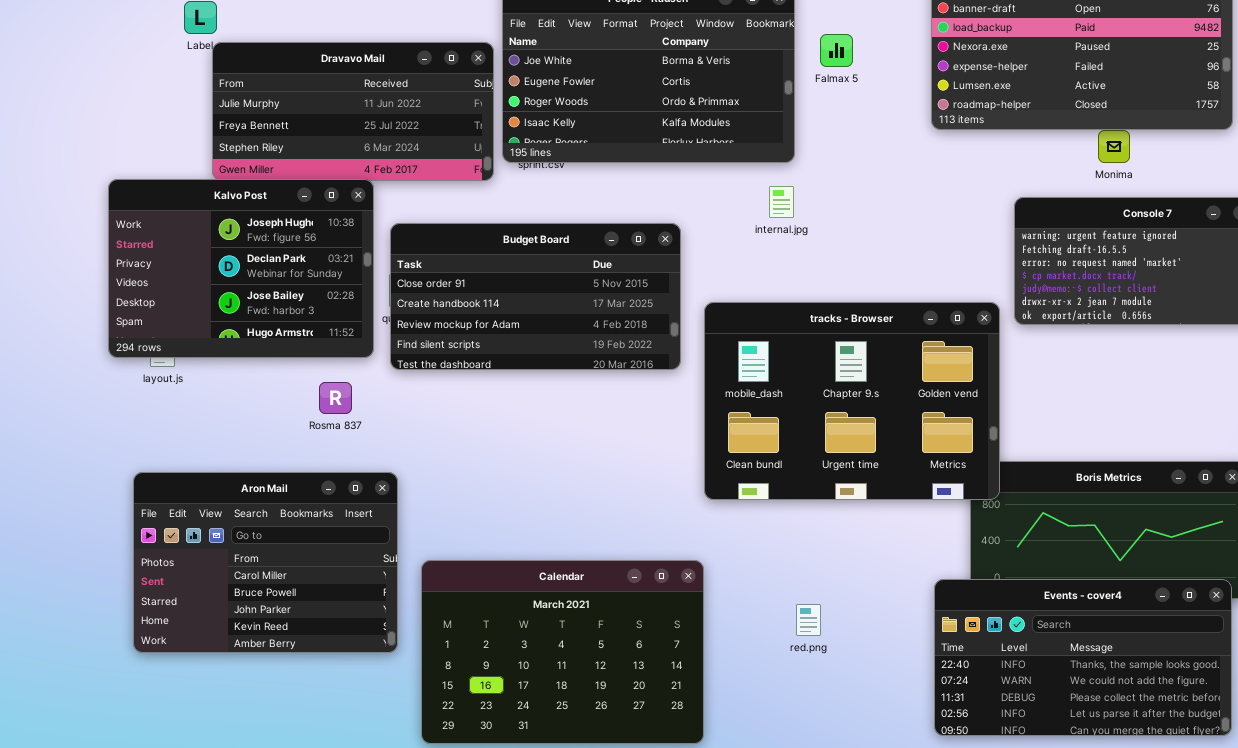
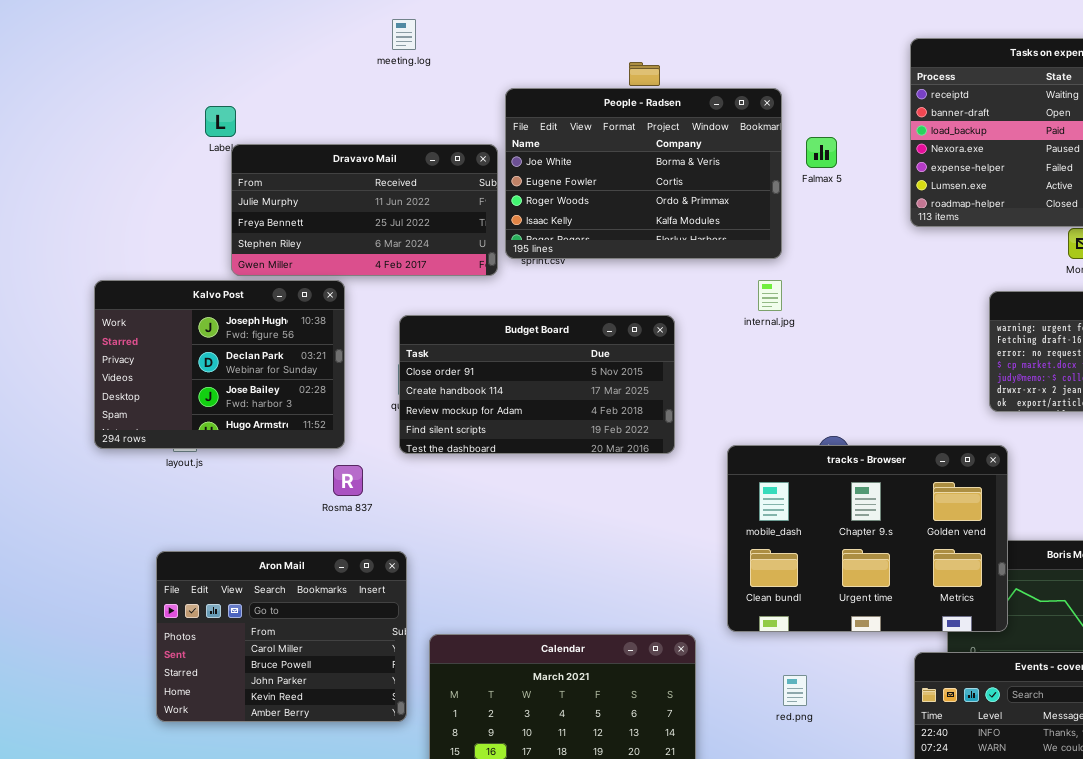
Kalvo Post: [108,179,374,358] -> [94,280,345,449], moved
tracks - Browser: [704,302,1000,500] -> [727,445,1008,632], moved

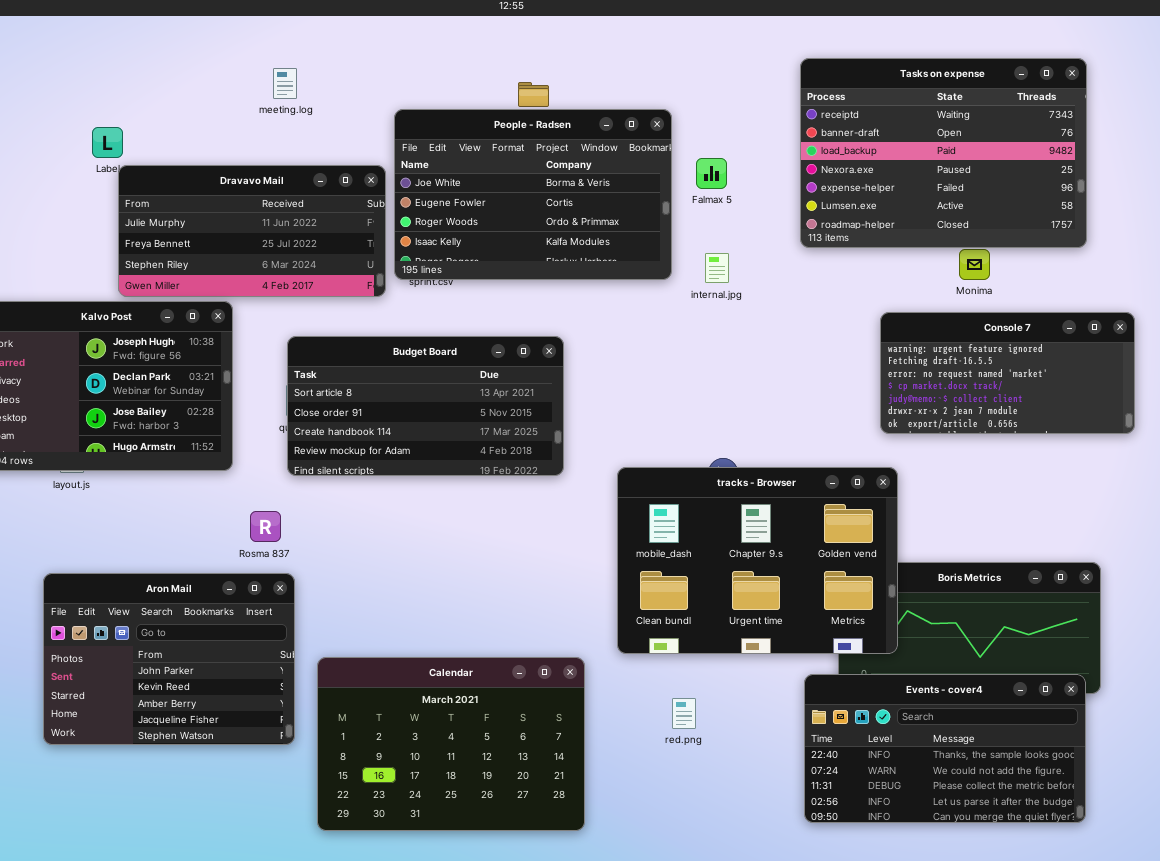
meeting.log: [392,19,416,50] -> [273,68,297,99], moved
internal.jpg: [758,280,782,311] -> [705,253,729,283], moved
Budget Board: [399,315,675,454] -> [287,336,564,476], scrolled up 1 row
Rosma 837: [333,465,363,496] -> [250,511,281,542], moved
Aron Mail: [156,551,407,722] -> [43,573,295,745], scrolled down 2 rows

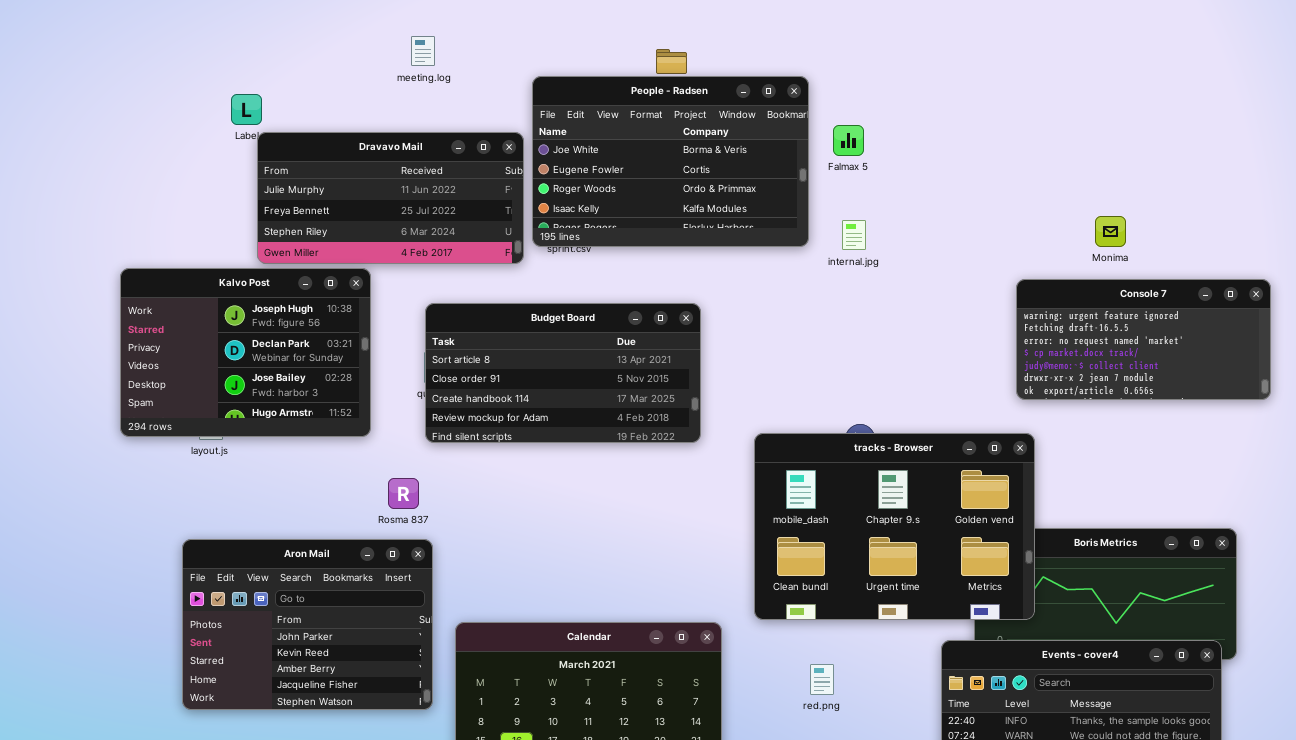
Tasks on expense: [800,58,1087,248] -> none, closed

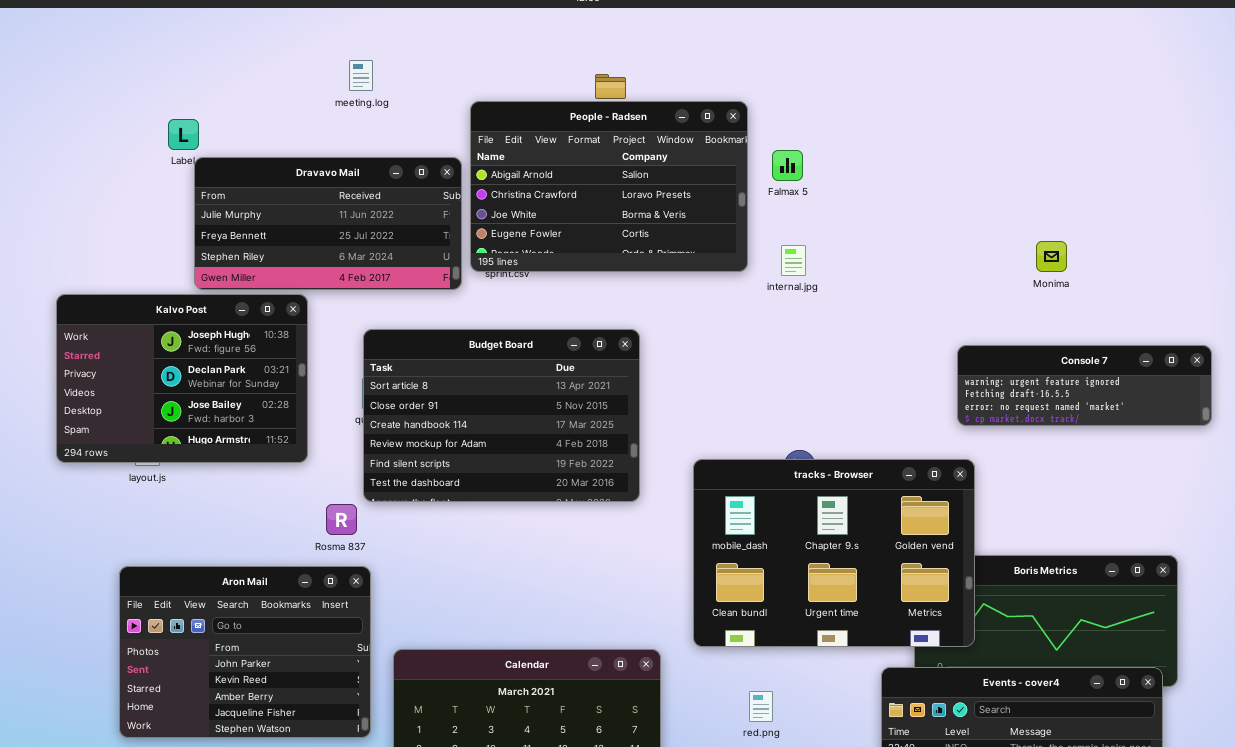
People - Radsen: [532,76,809,247] -> [470,101,748,272], scrolled up 2 rows
Console 7: [1016,279,1271,400] -> [957,345,1212,426], resized
Budget Board: [425,303,701,443] -> [363,329,640,502], resized

